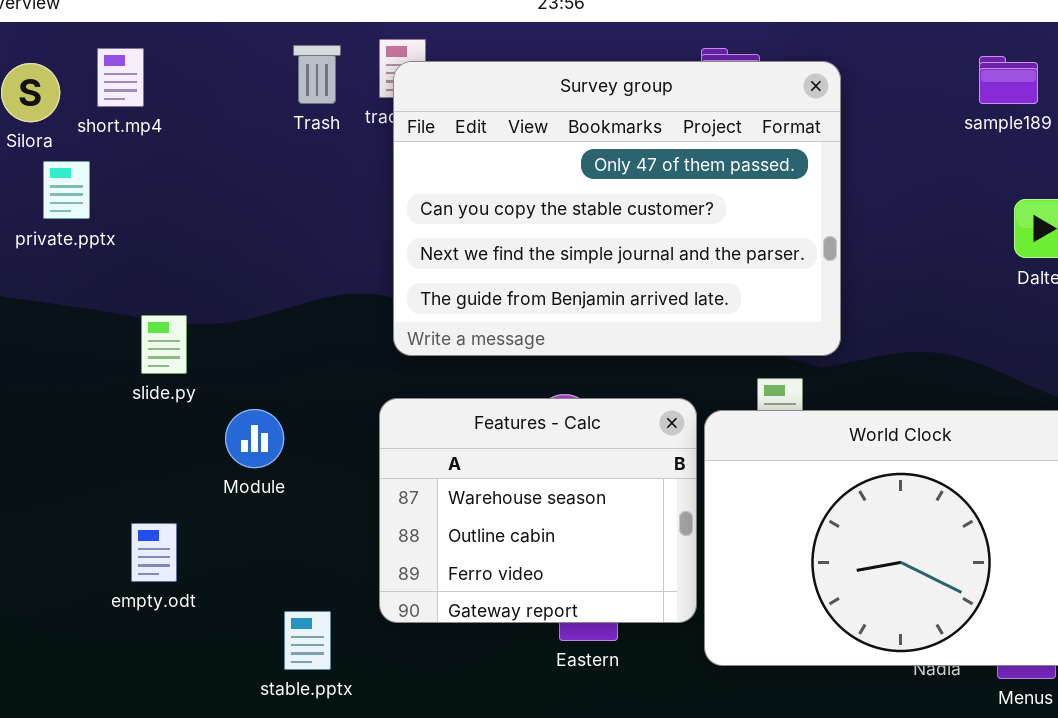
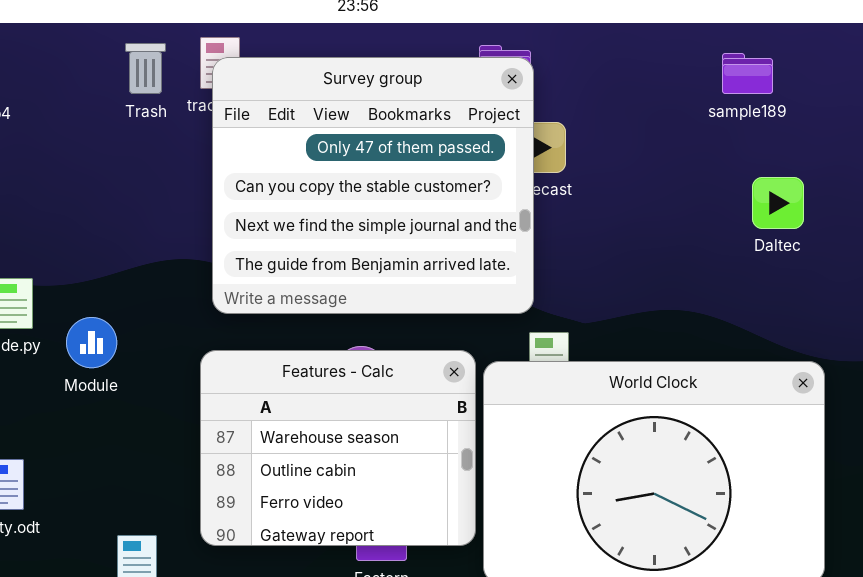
Survey group: [393,61,841,356] -> [212,57,534,314], resized
Module: [225,409,284,468] -> [66,317,117,368], moved

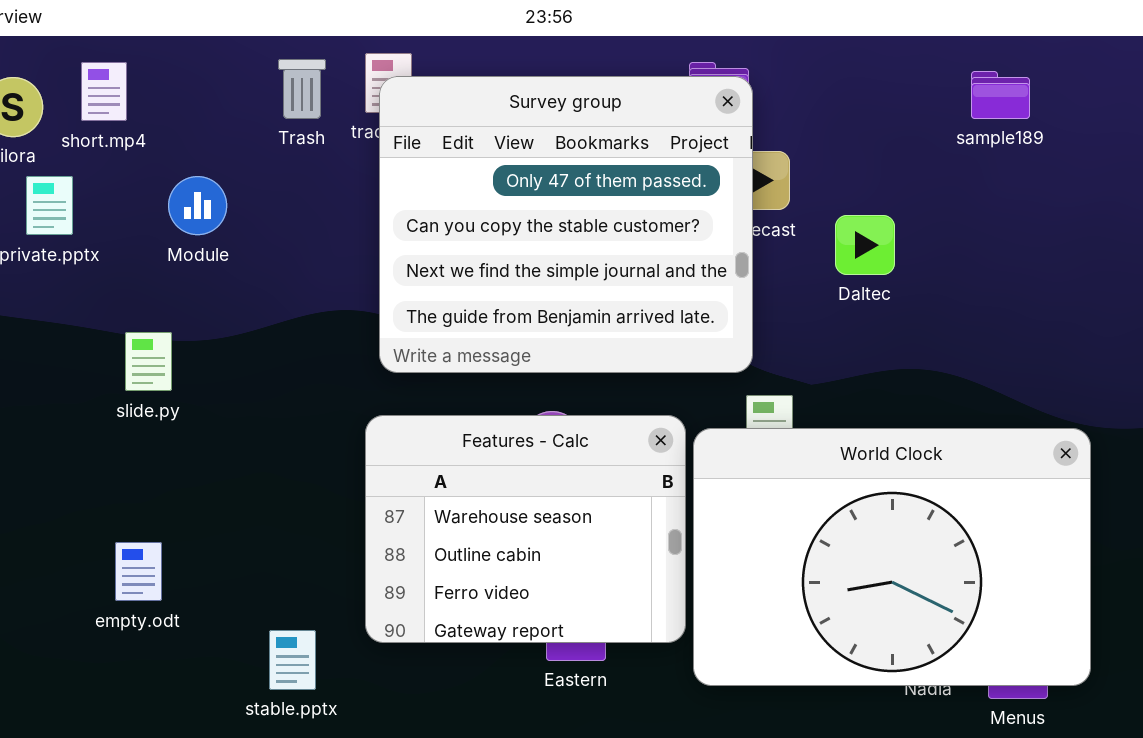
Daltec: [752,177,804,229] -> [835,215,895,275], moved
Module: [66,317,117,368] -> [168,176,227,235], moved

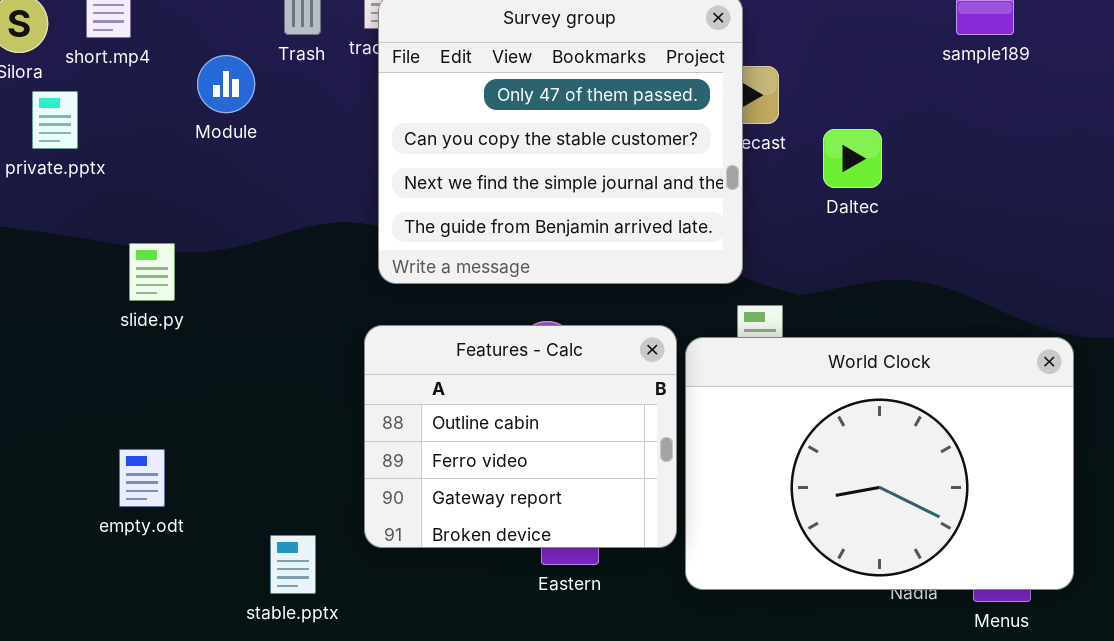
Module: [168,176,227,235] -> [197,55,255,113], moved
Features - Calc: [365,415,686,643] -> [364,325,677,548], scrolled down 1 row

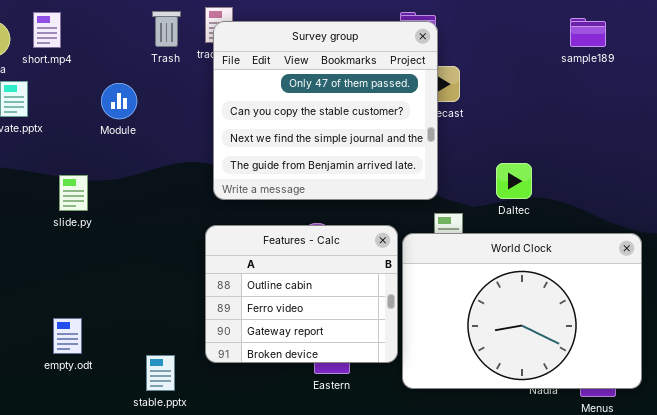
Module: [197,55,255,113] -> [101,83,137,119], moved
Daltec: [823,129,882,188] -> [496,163,532,199], moved
empty.odt: [119,449,165,507] -> [53,318,82,354], moved

